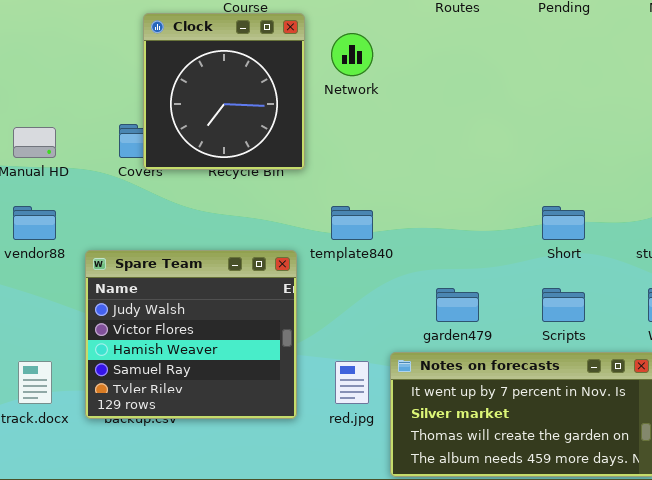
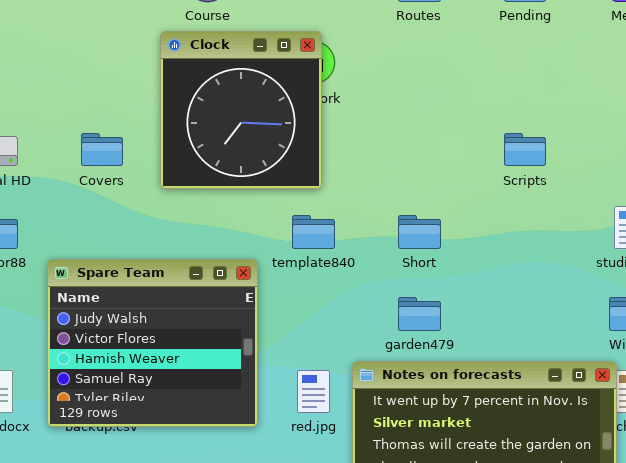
Clock: [143,13,305,170] -> [160,31,322,189], moved
Short: [542,206,585,240] -> [398,215,441,249], moved
Scripts: [542,288,585,322] -> [504,133,546,166], moved

